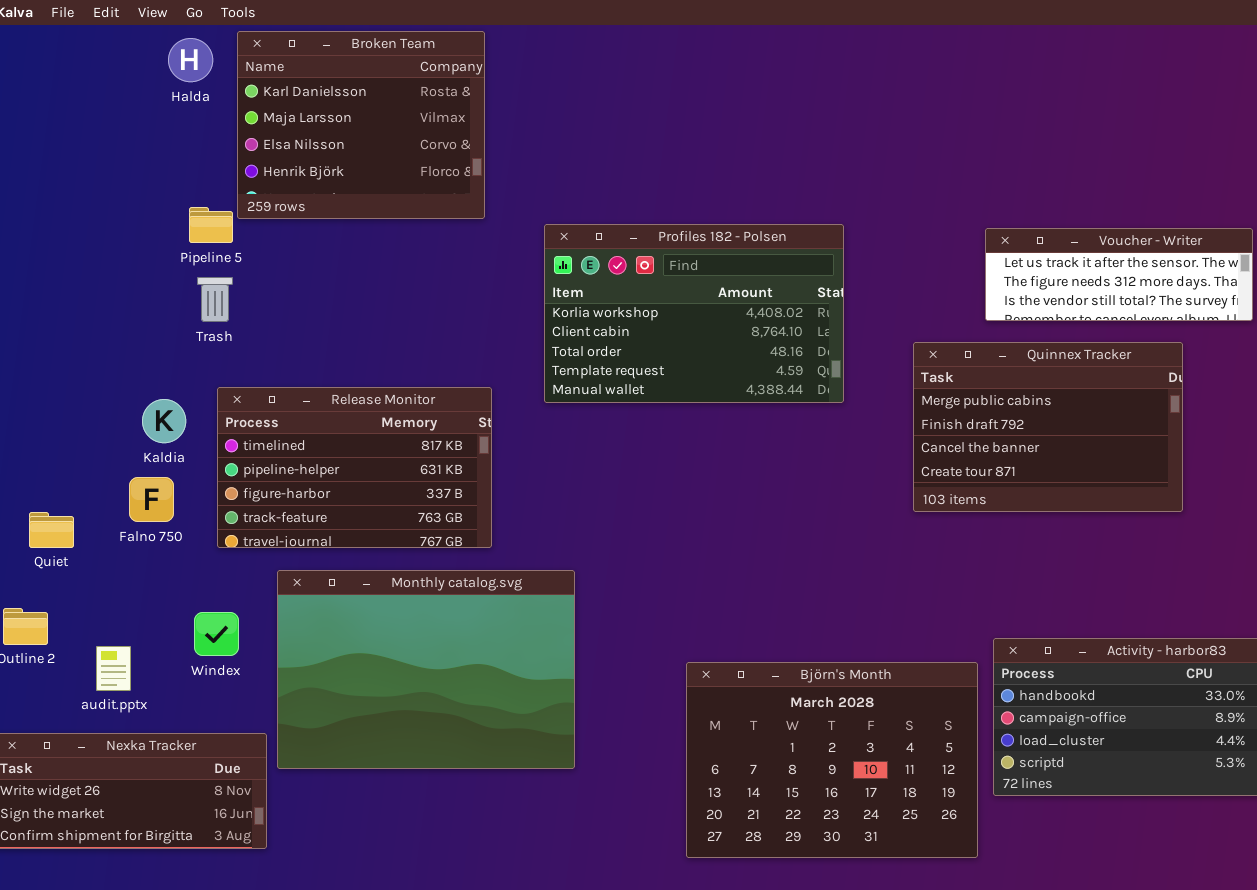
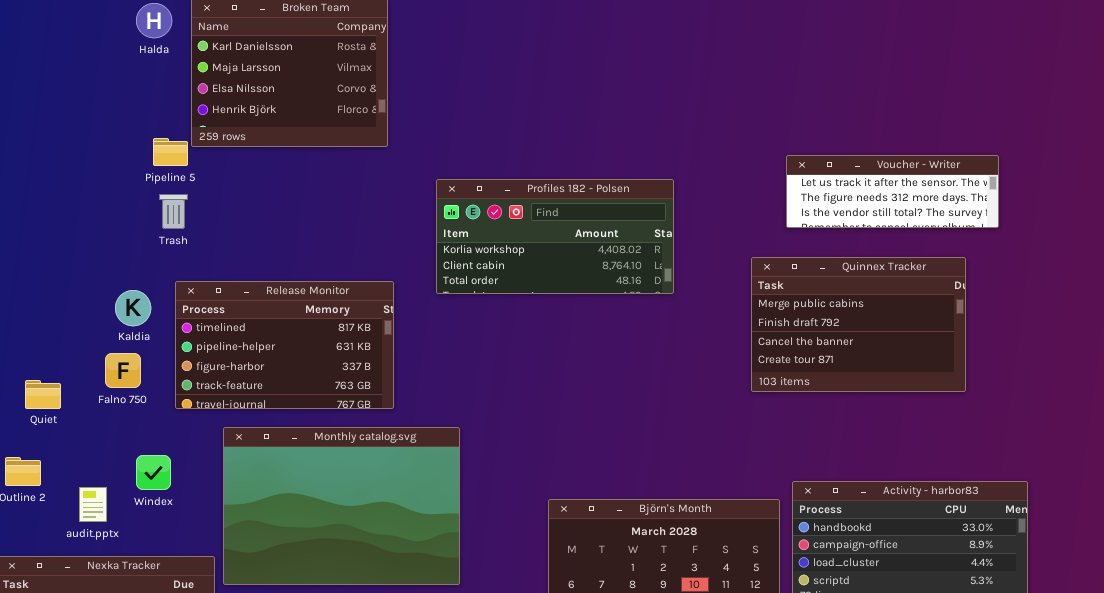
Profiles 182 - Polsen: [544,224,844,403] -> [436,179,674,294], resized
Quinnex Tracker: [913,342,1183,512] -> [751,257,966,392], moved
Windex: [194,612,239,656] -> [136,455,171,490], moved

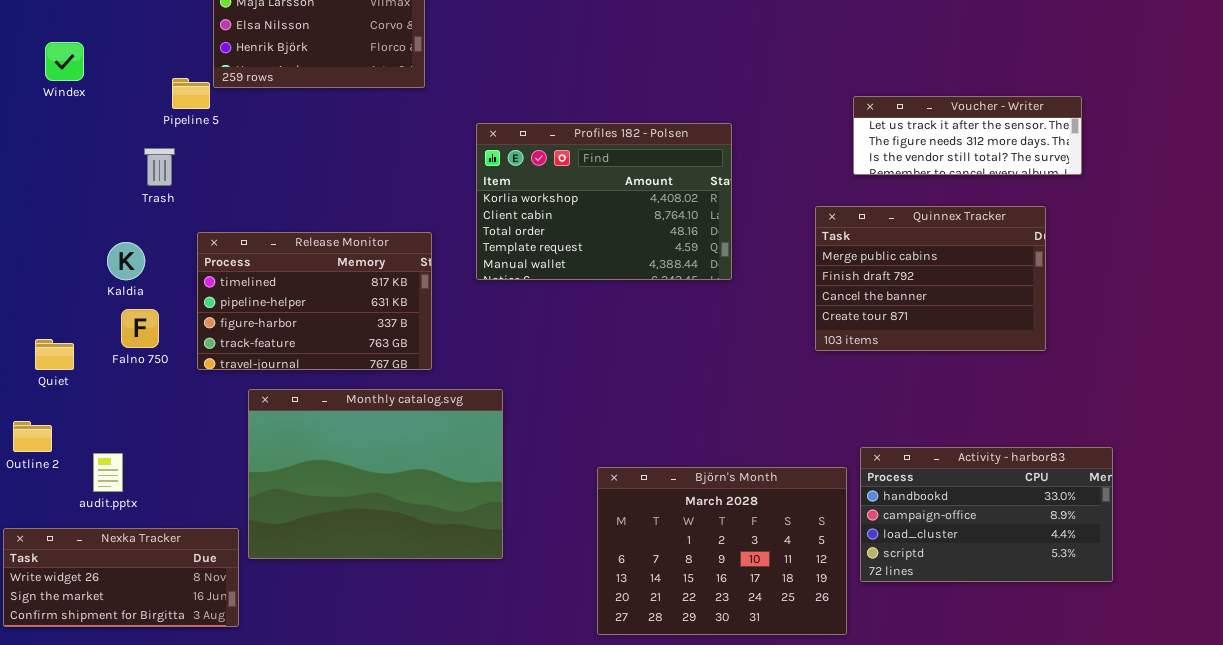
Profiles 182 - Polsen: [436,179,674,294] -> [476,123,732,280], resized
Trash: [159,194,188,229] -> [144,148,175,186], moved
Kaldia: [115,290,151,326] -> [107,242,145,280], moved
Windex: [136,455,171,490] -> [45,42,84,81], moved

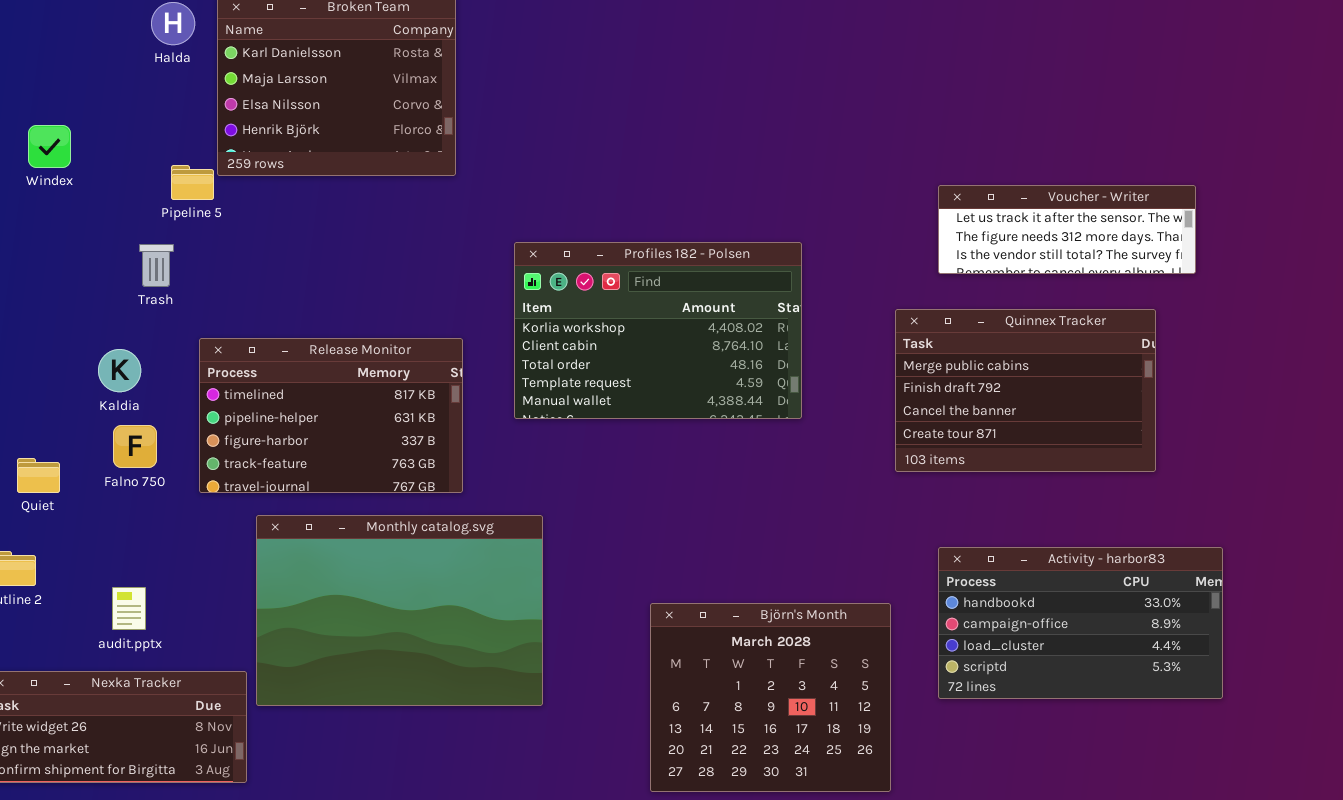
Profiles 182 - Polsen: [476,123,732,280] -> [514,242,802,419], moved
Activity - harbor83: [860,447,1113,582] -> [938,547,1223,699], moved
audit.pptx: [93,453,123,492] -> [112,587,146,630], moved
Björn's Month: [597,467,847,635] -> [650,603,891,792], resized

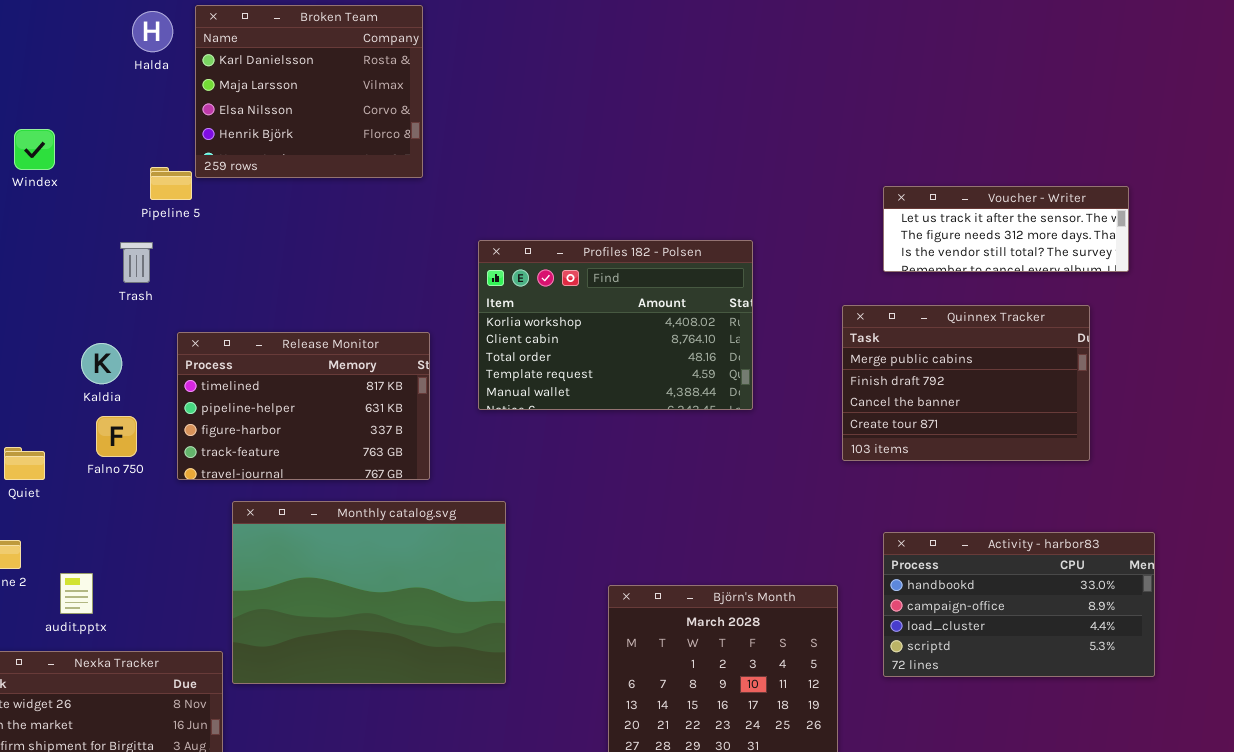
audit.pptx: [112,587,146,630] -> [60,573,93,614], moved

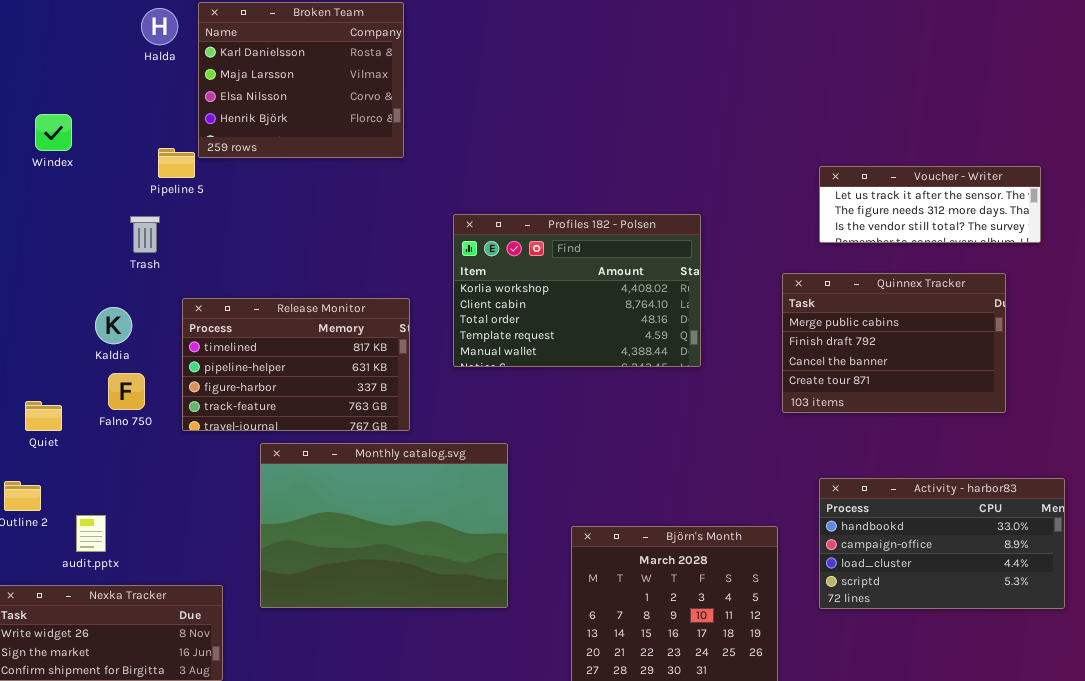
Monthly catalog.svg: [232,501,506,684] -> [260,443,508,608], moved

